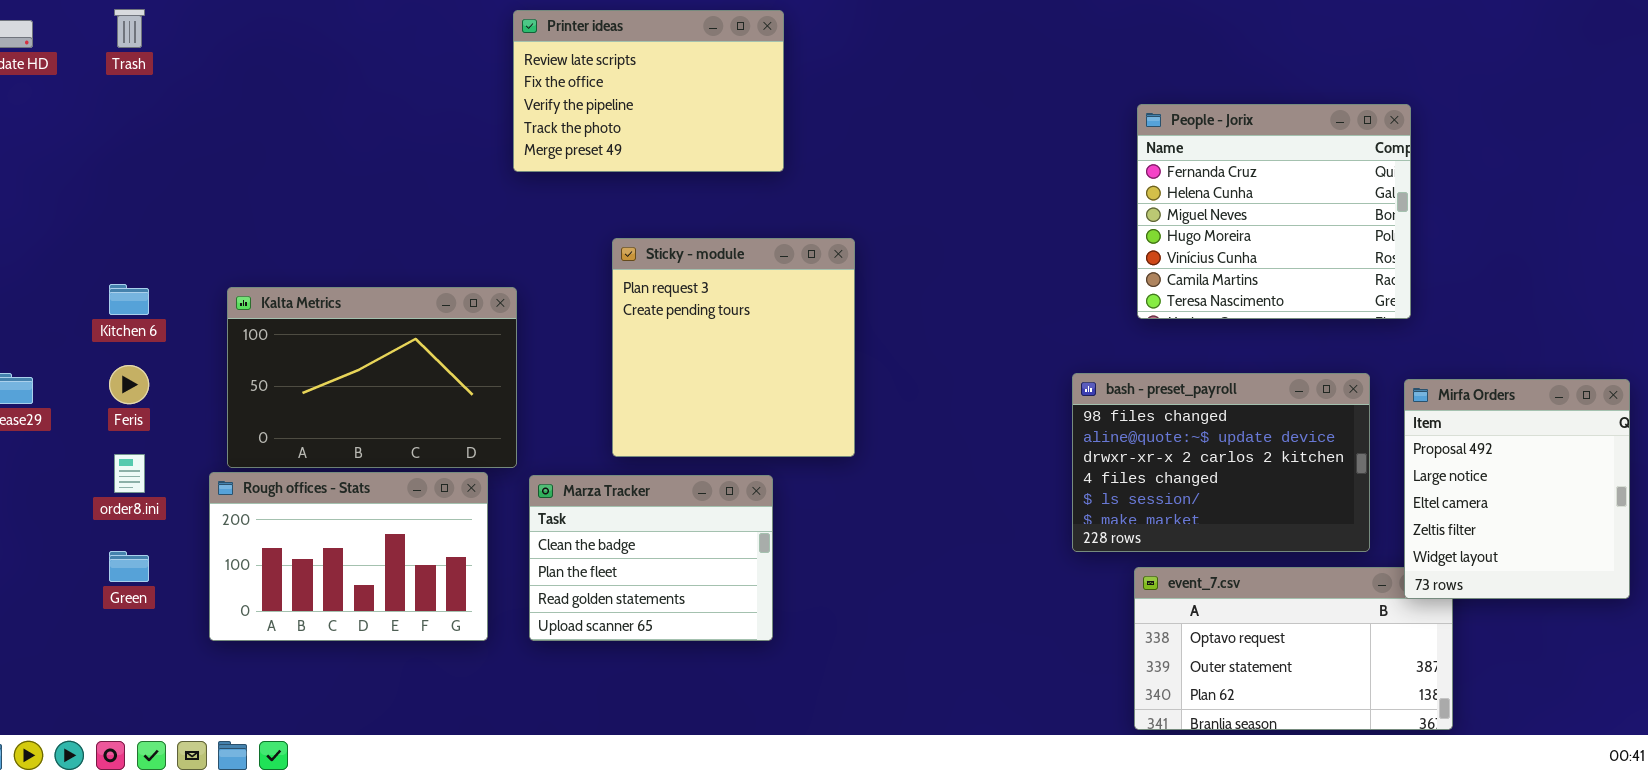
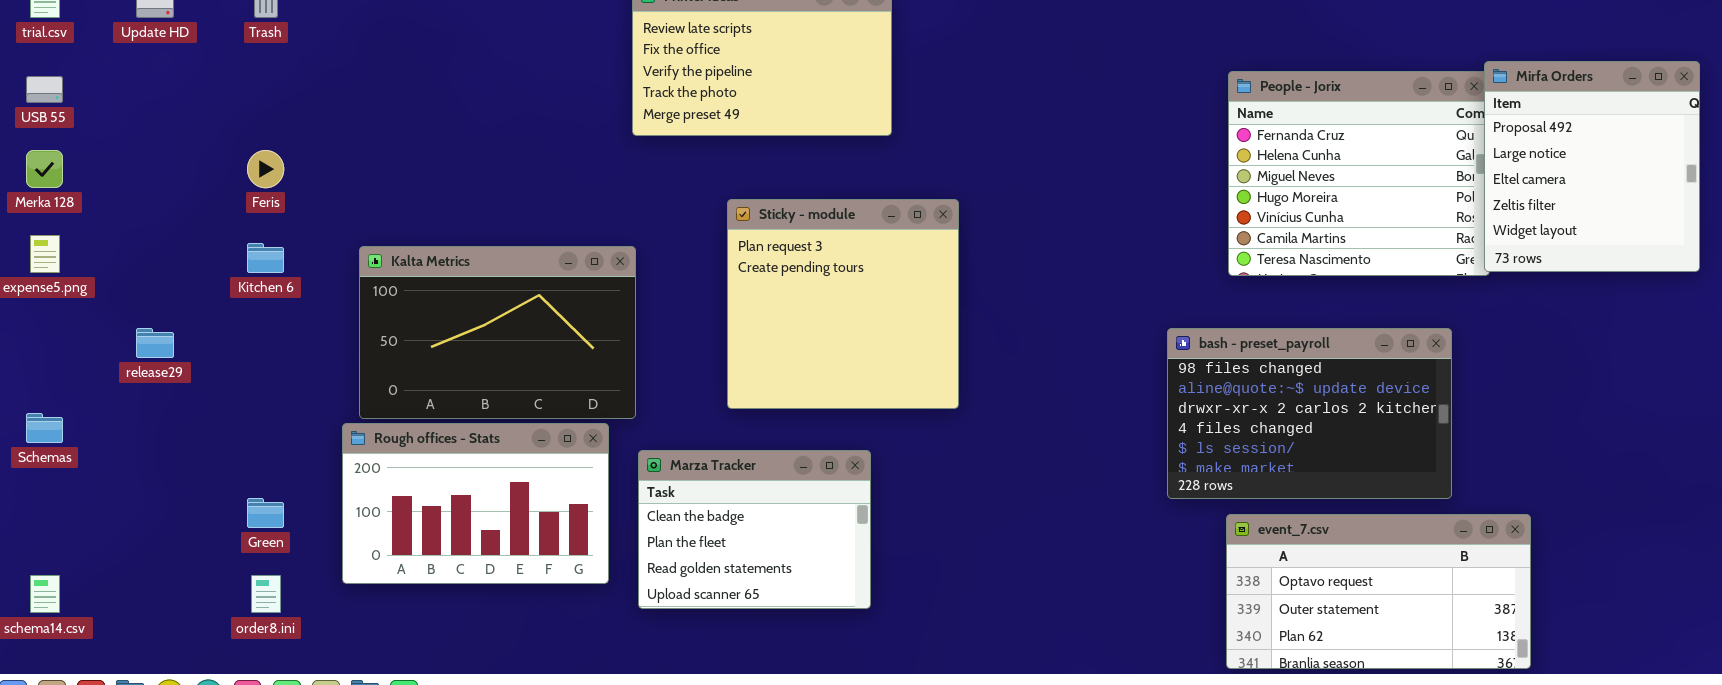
Feris: [109,365,149,404] -> [247,150,284,188], moved
Mirfa Orders: [1404,379,1630,599] -> [1484,61,1700,272], moved
order8.ini: [114,454,145,493] -> [251,575,281,613], moved
Marza Tracker: [529,475,773,641] -> [638,450,871,609], moved

